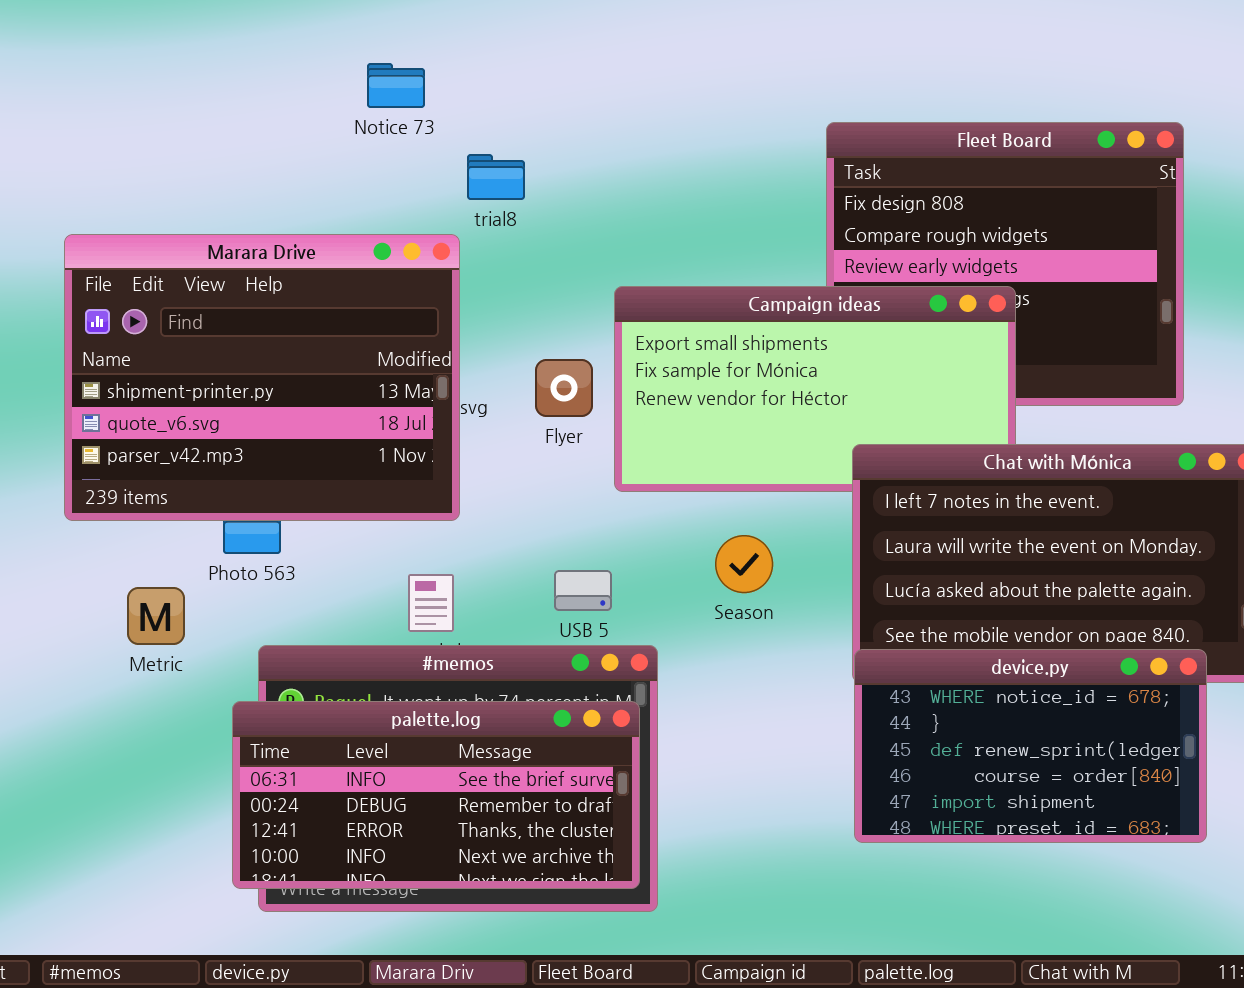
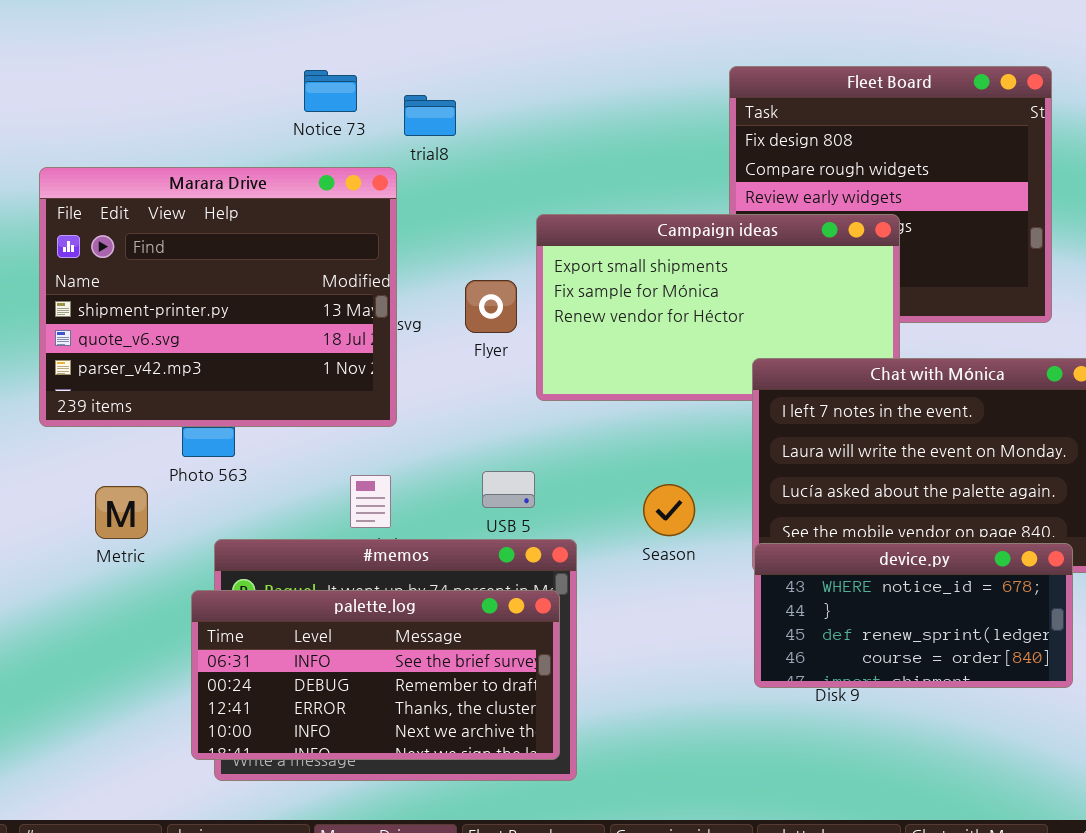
Notice 73: [367,63,425,108] -> [304,70,357,112], moved
Season: [715,535,773,593] -> [643,484,695,536], moved
device.py: [854,649,1207,843] -> [754,543,1073,688], resized

